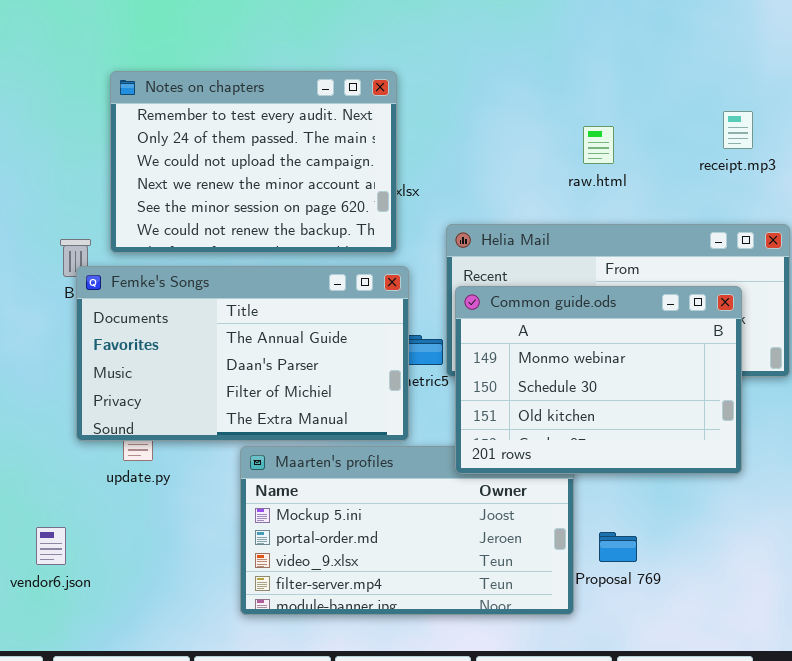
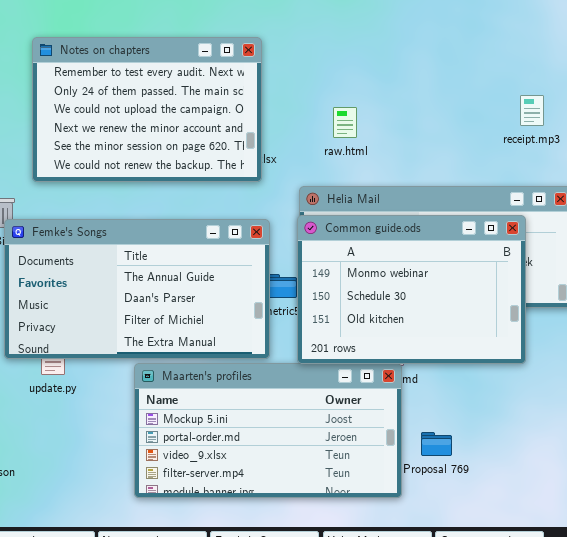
Notes on chapters: [110,71,397,253] -> [32,37,262,182], moved
raw.html: [583,126,614,164] -> [333,107,357,138], moved
Common guide.ods: [455,286,742,474] -> [297,215,526,364], moved

